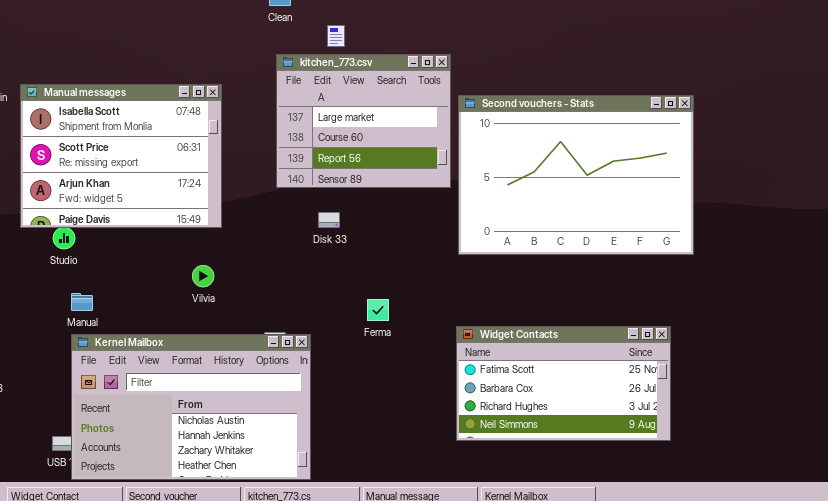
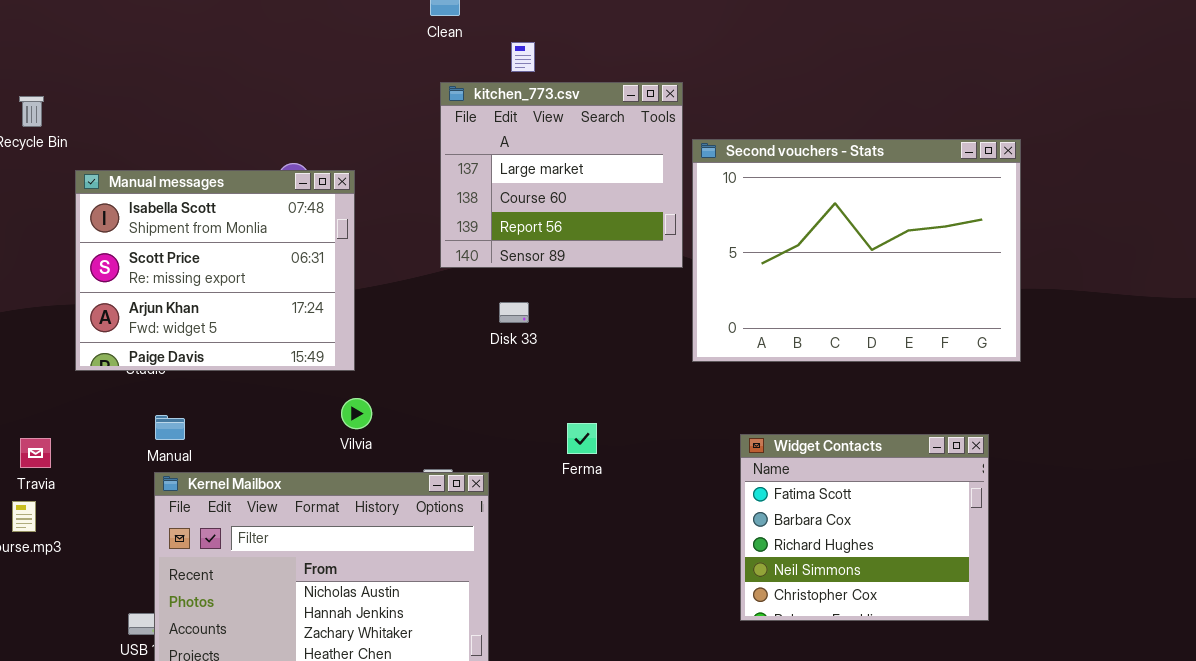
Manual messages: [20,84,222,228] -> [75,170,355,371], moved
Vilvia: [192,265,214,287] -> [341,398,372,429], moved
Widget Contacts: [456,326,671,441] -> [740,434,989,621], resized

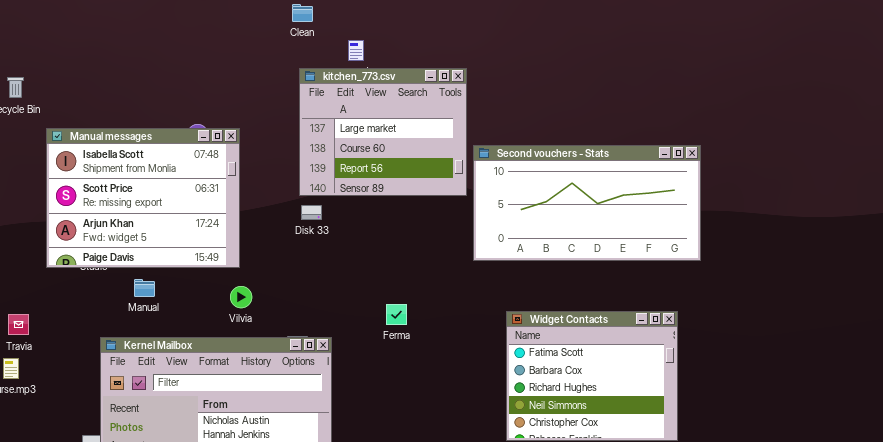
Second vouchers - Stats: [692,139,1021,362] -> [473,145,701,261], resized
Disk 33: [499,302,529,323] -> [301,205,322,220], moved
Manual: [155,415,185,440] -> [134,279,155,297], moved

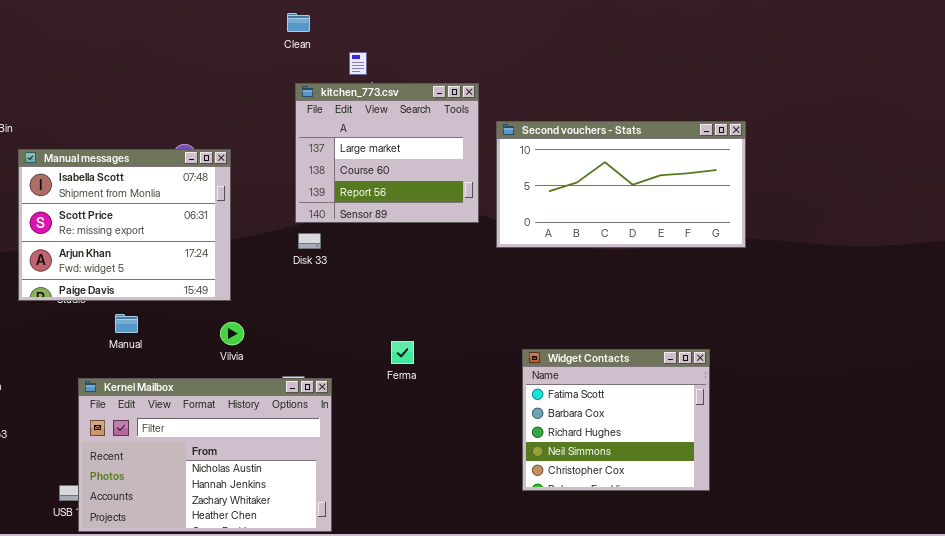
Second vouchers - Stats: [473,145,701,261] -> [496,121,746,248], moved

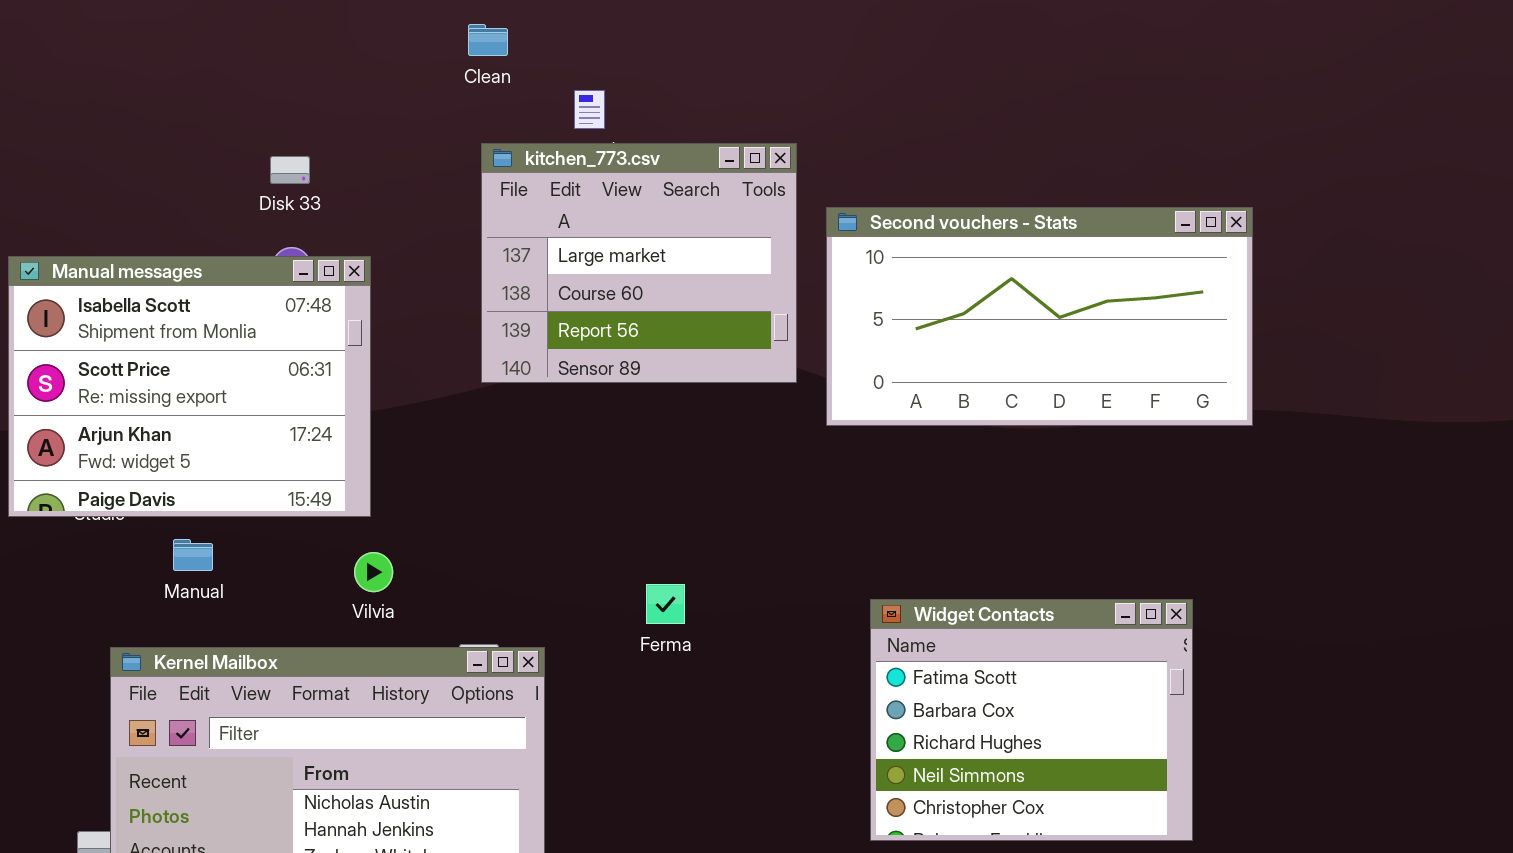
Disk 33: [298,233,321,249] -> [270,156,310,184], moved

